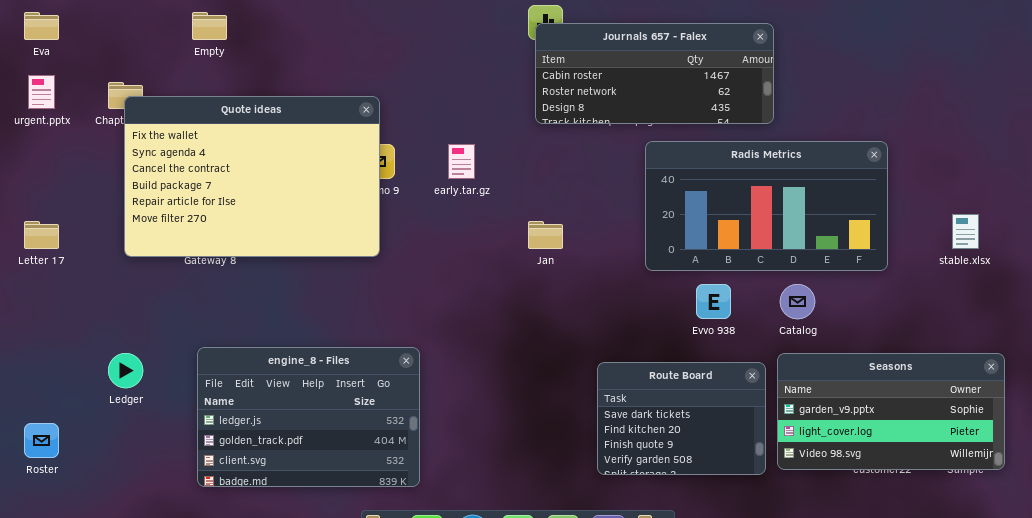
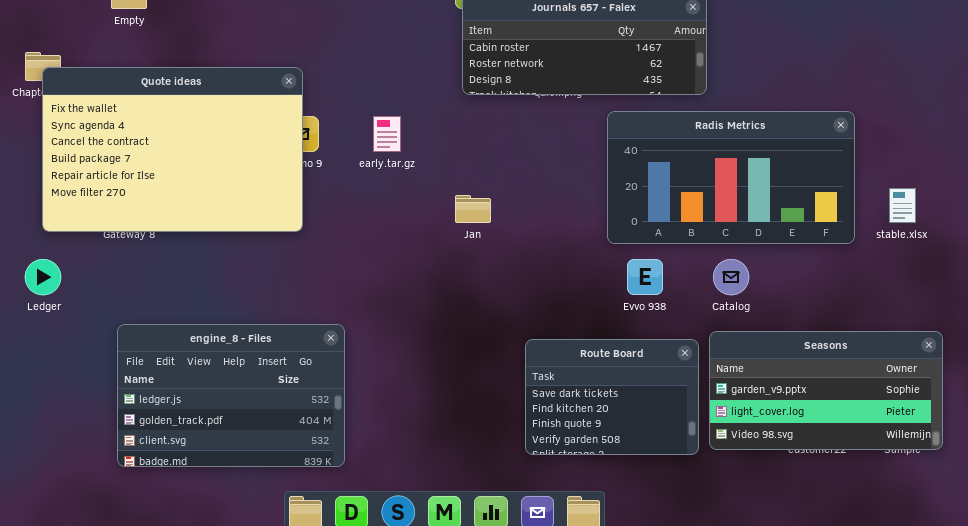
Radis Metrics: [645,141,888,271] -> [607,111,855,244], moved
Ledger: [108,353,143,388] -> [25,259,61,295], moved

